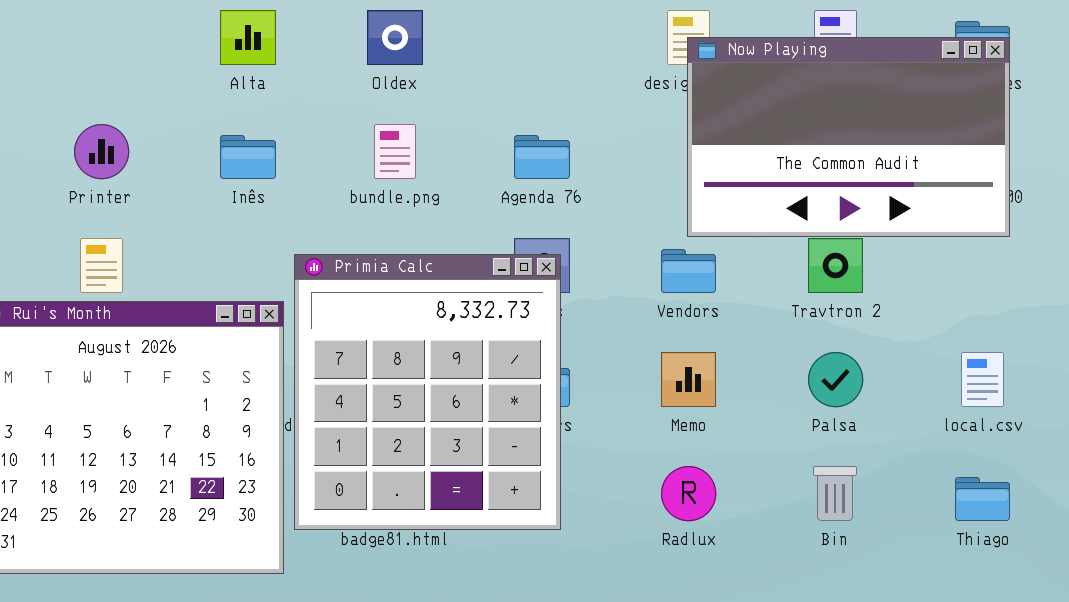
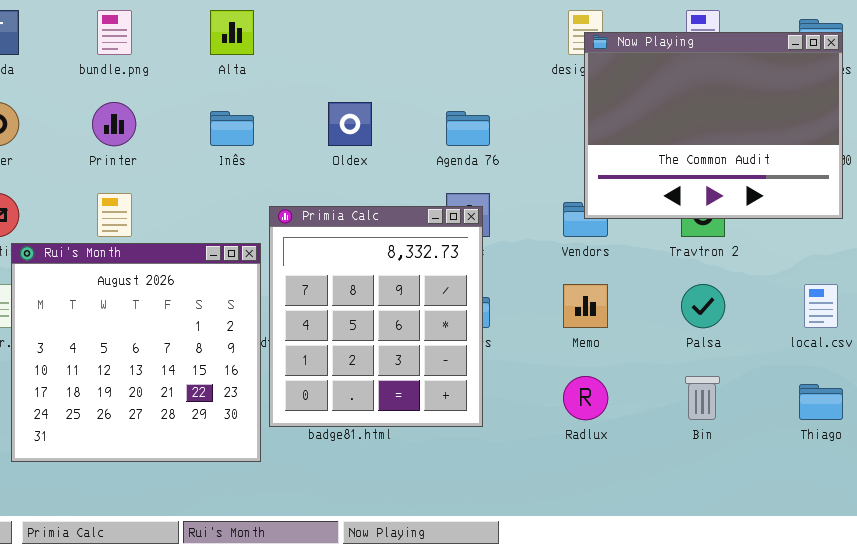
Oldex: [367,10,423,65] -> [328,102,372,146], moved
Now Playing: [687,37,1010,237] -> [584,32,843,219], resized
bundle.png: [374,124,416,179] -> [97,10,132,55], moved

